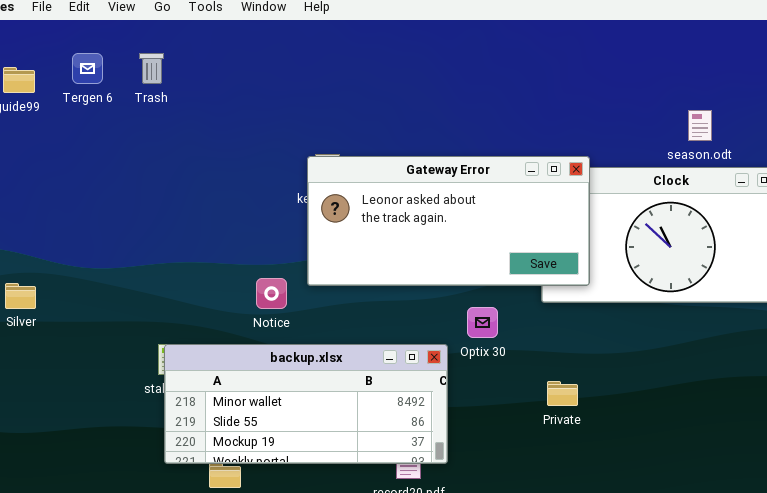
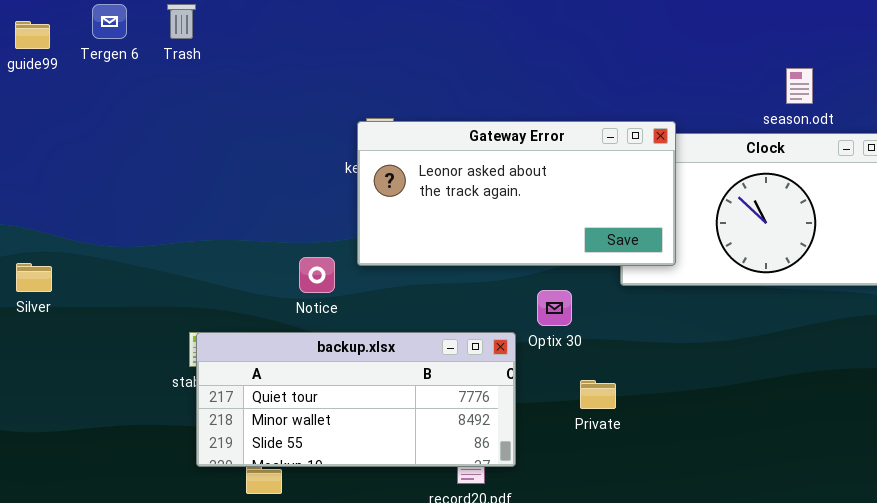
backup.xlsx: [164,344,448,464] -> [196,332,516,467], scrolled up 1 row
Private: [547,381,578,406] -> [580,380,616,409], moved

